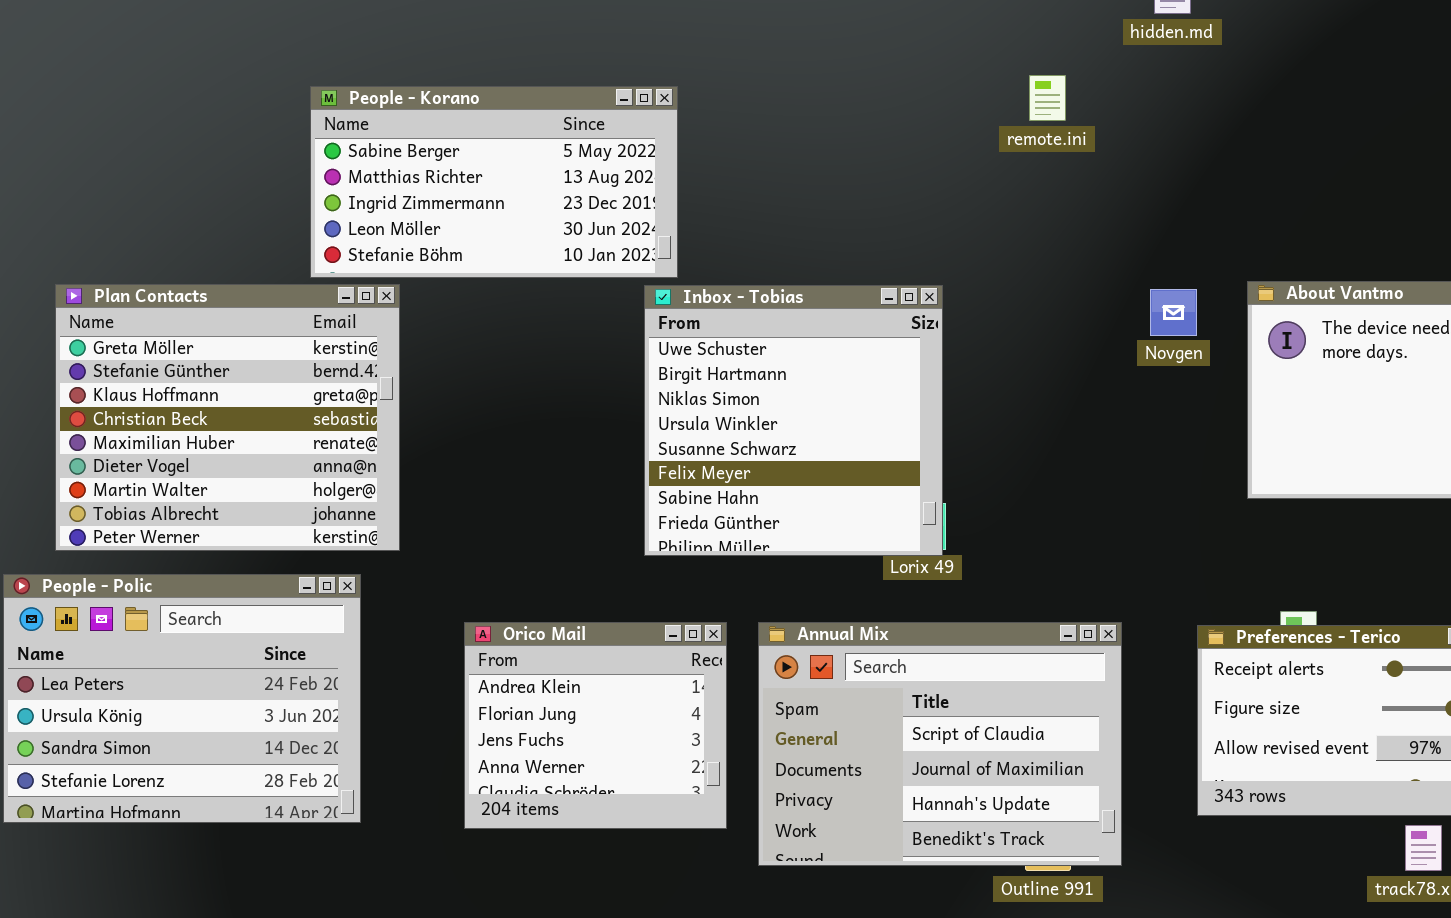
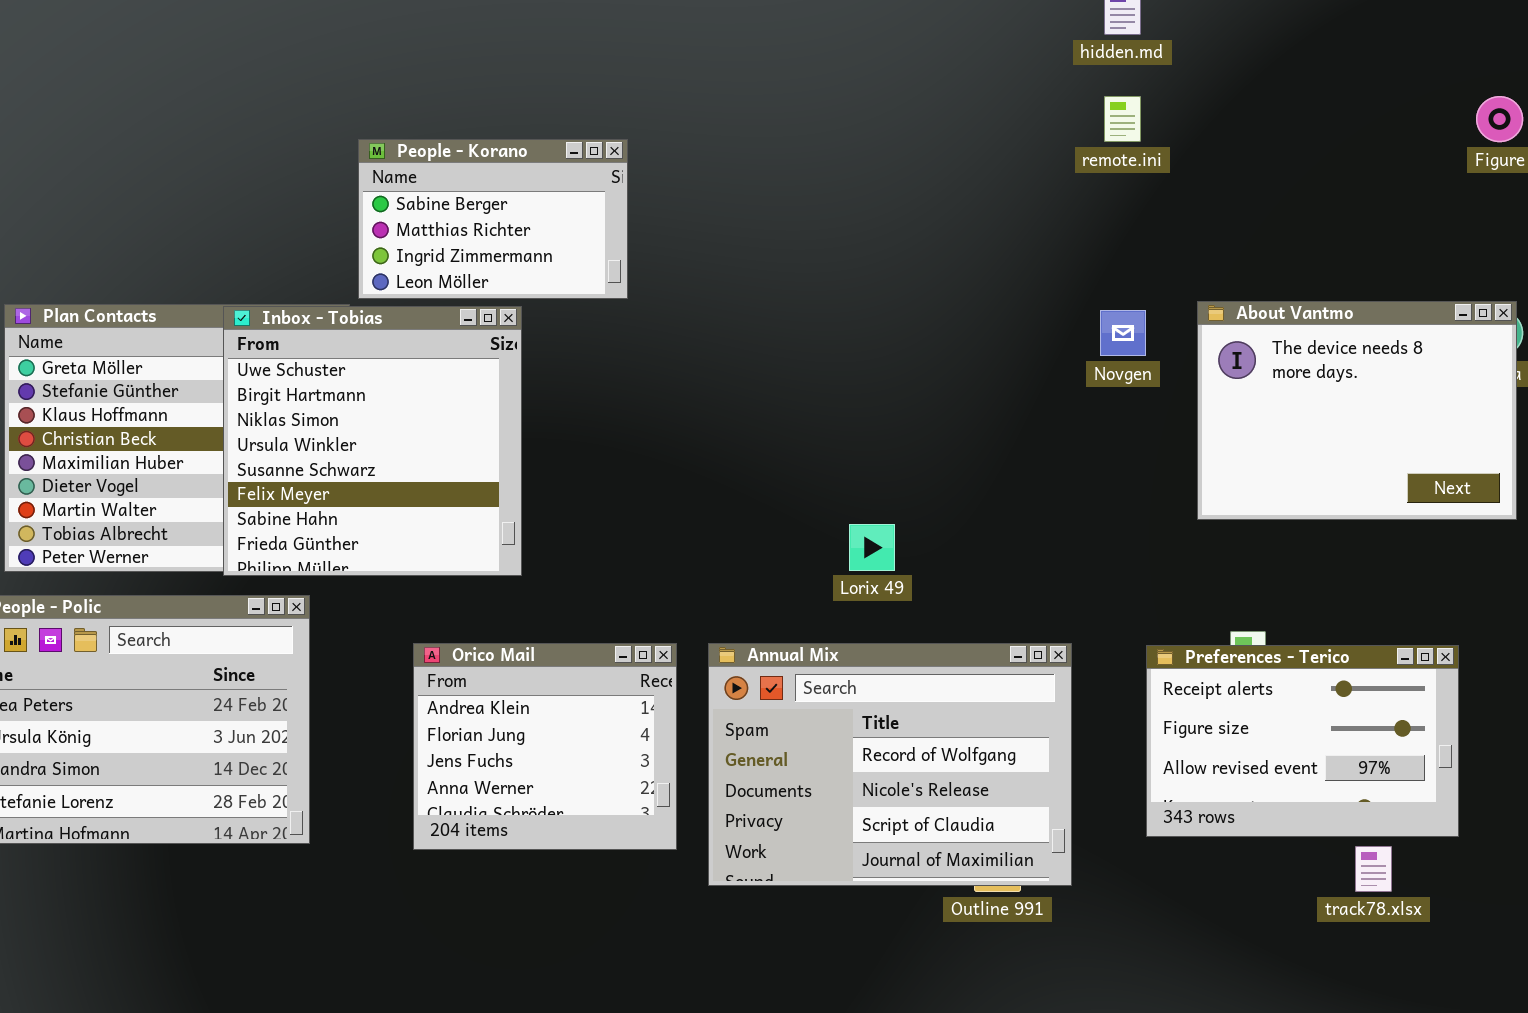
remote.ini: [1029,75,1066,121] -> [1104,96,1141,142], moved
People - Korano: [310,86,678,278] -> [358,139,628,299], resized
Inbox - Tobias: [644,285,943,556] -> [223,306,522,576], moved
Annual Mix: [758,622,1122,866] -> [708,643,1072,886], scrolled up 2 rows

